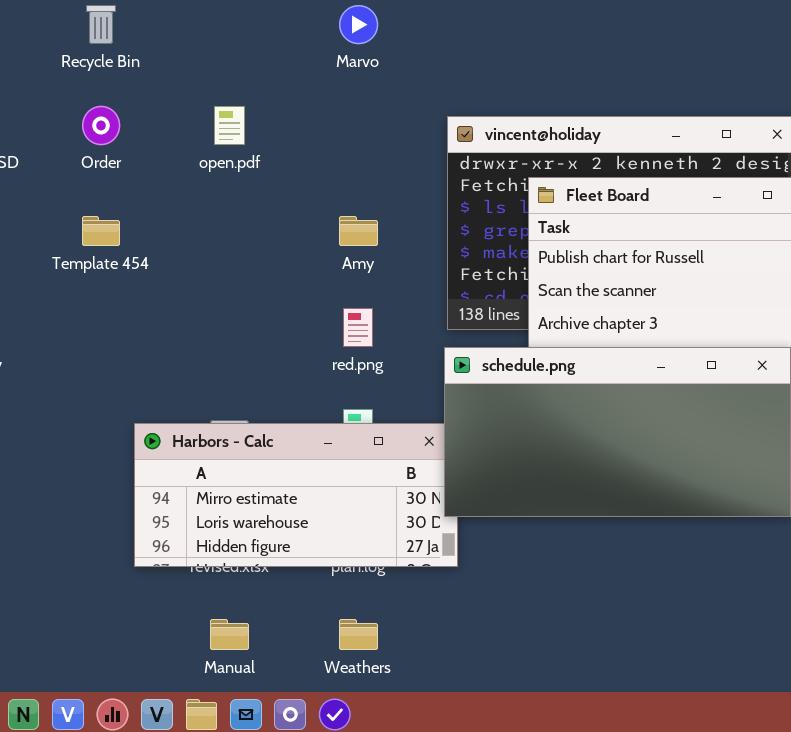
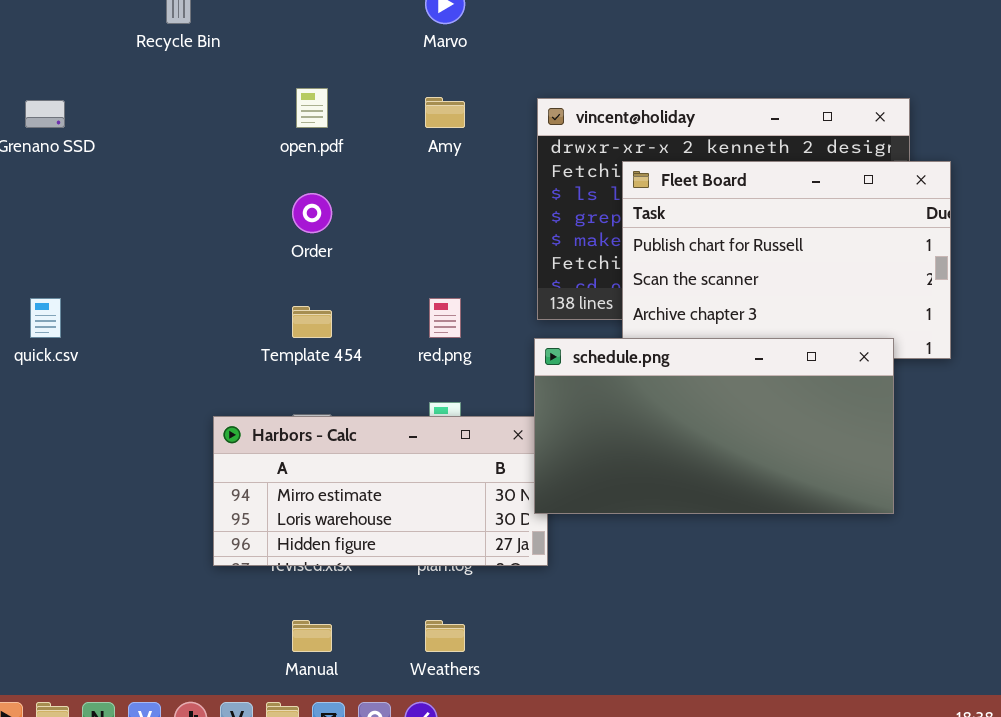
Order: [82,106,120,145] -> [292,193,332,233], moved
Template 454: [82,216,120,246] -> [292,306,332,338], moved
Amy: [339,216,378,246] -> [425,97,465,128], moved

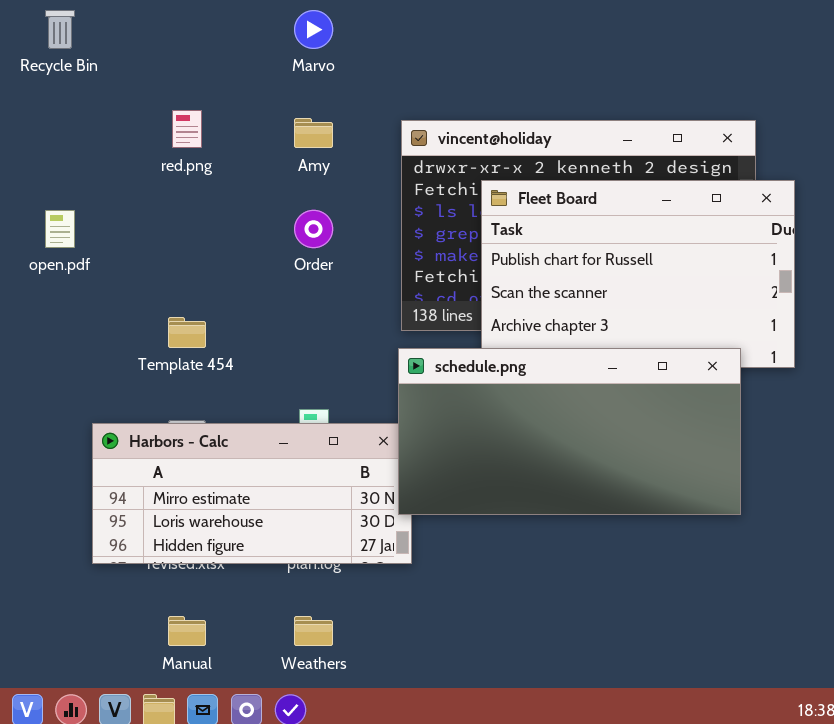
open.pdf: [296,88,328,128] -> [45,210,75,248], moved
Order: [292,193,332,233] -> [294,210,333,248], moved
red.png: [429,298,461,338] -> [172,110,202,148], moved

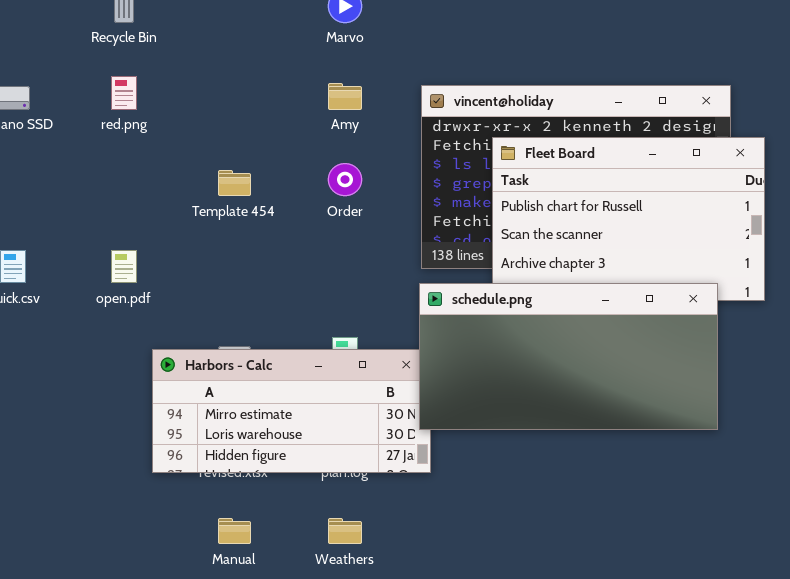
red.png: [172,110,202,148] -> [111,76,137,110], moved
open.pdf: [45,210,75,248] -> [111,250,137,283], moved
Template 454: [168,317,206,348] -> [218,170,251,196], moved

